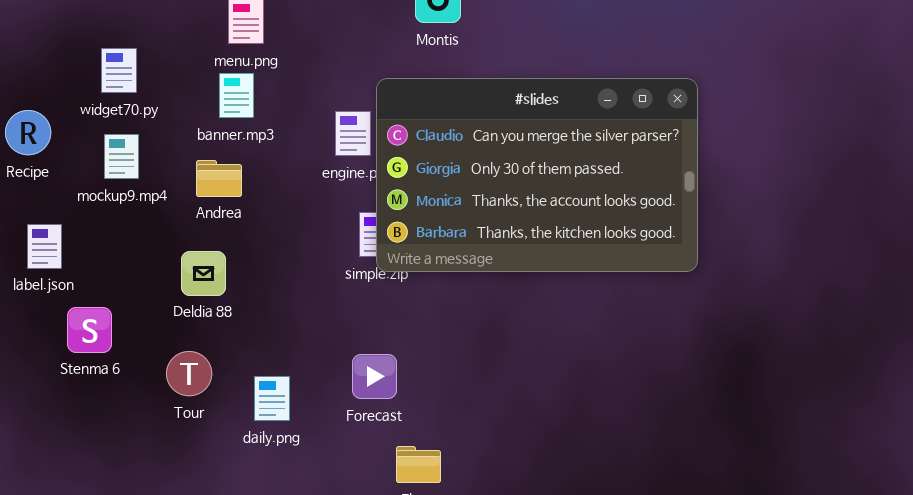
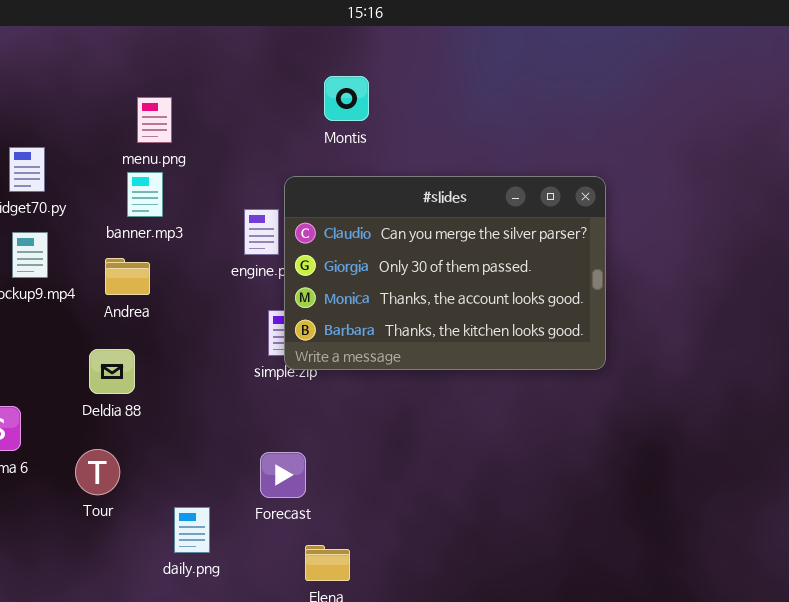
daily.png: [254,376,290,421] -> [174,507,210,553], moved

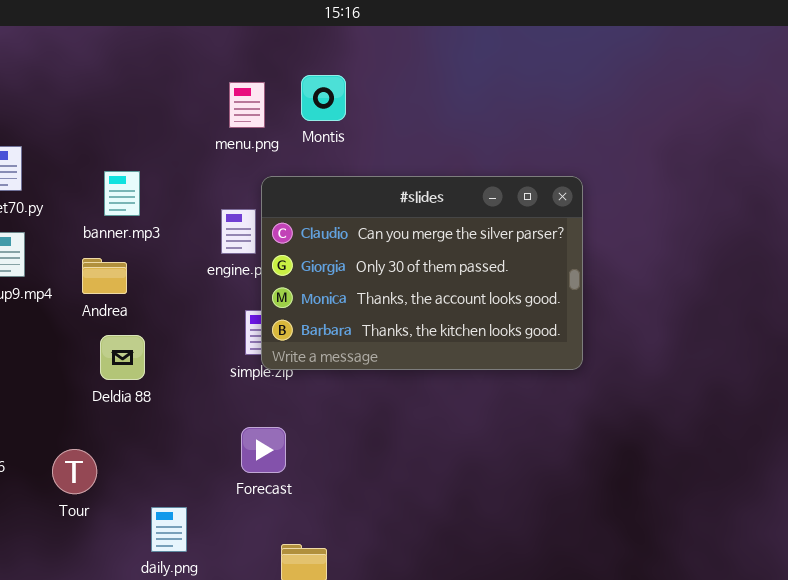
menu.png: [137,97,172,143] -> [229,82,265,128], moved
Deldia 88: [89,349,135,394] -> [100,335,145,380], moved
Forecast: [260,452,306,498] -> [241,427,286,473], moved

